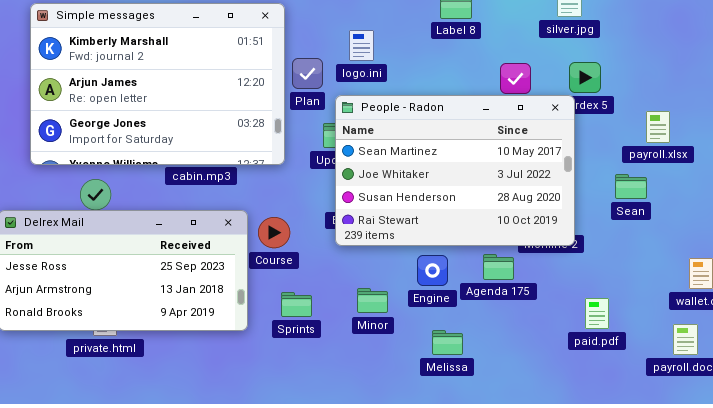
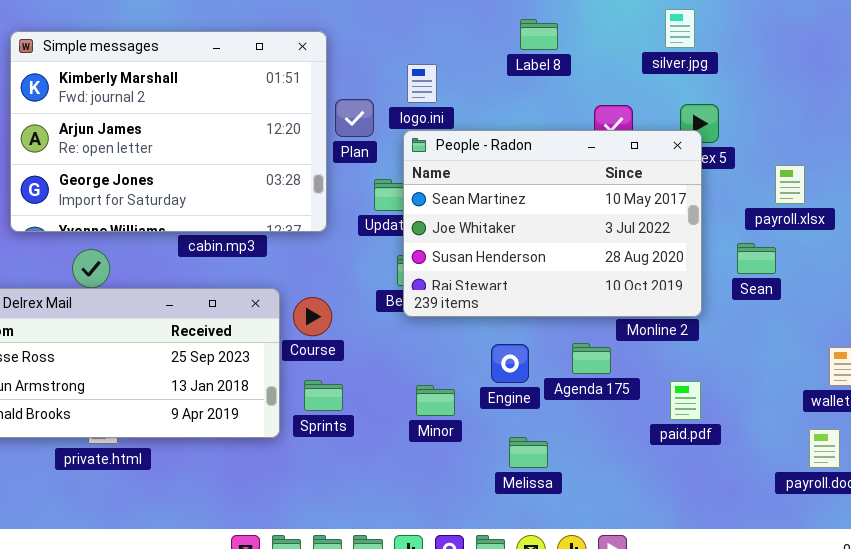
People - Radon: [335,95,575,246] -> [403,130,702,317], moved
Sprints: [281,292,312,317] -> [304,380,343,411], moved
paid.pdf: [585,298,609,329] -> [670,381,701,420], moved

